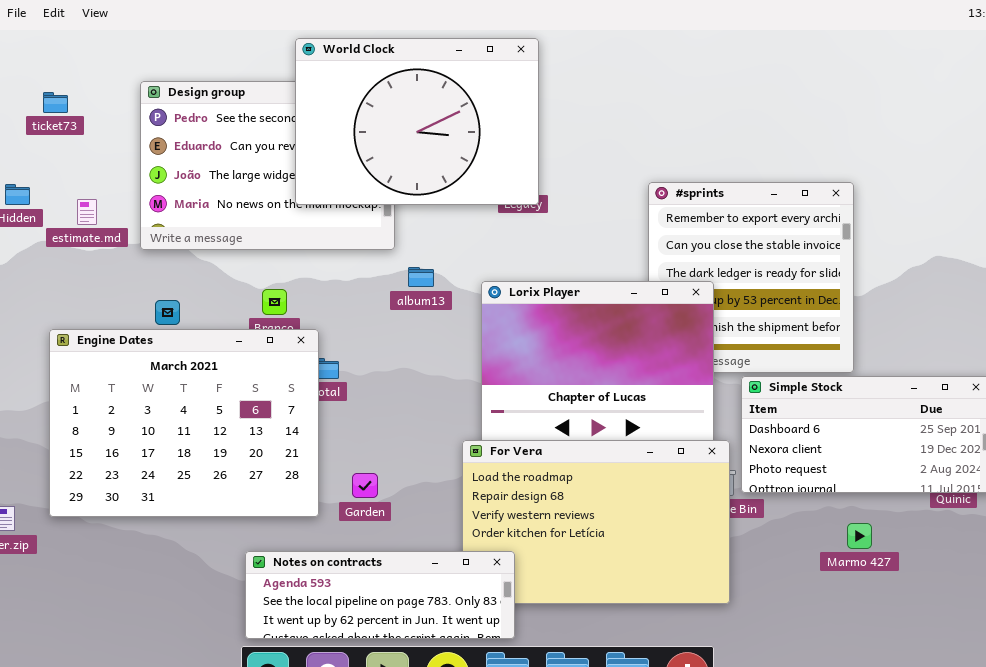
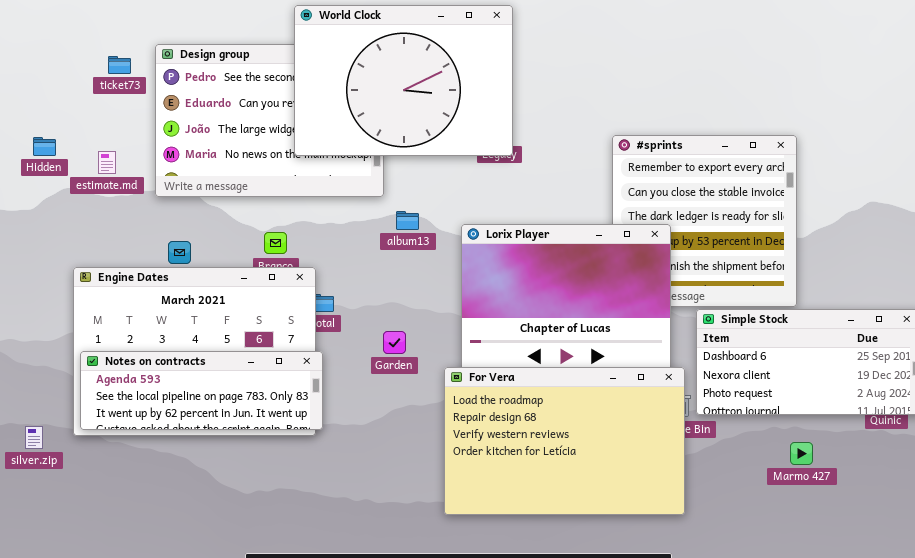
ticket73: [43,92,68,113] -> [108,56,131,74], moved
Garden: [352,473,378,498] -> [383,331,406,354], moved
Notes on contracts: [245,551,515,639] -> [80,351,323,430], moved

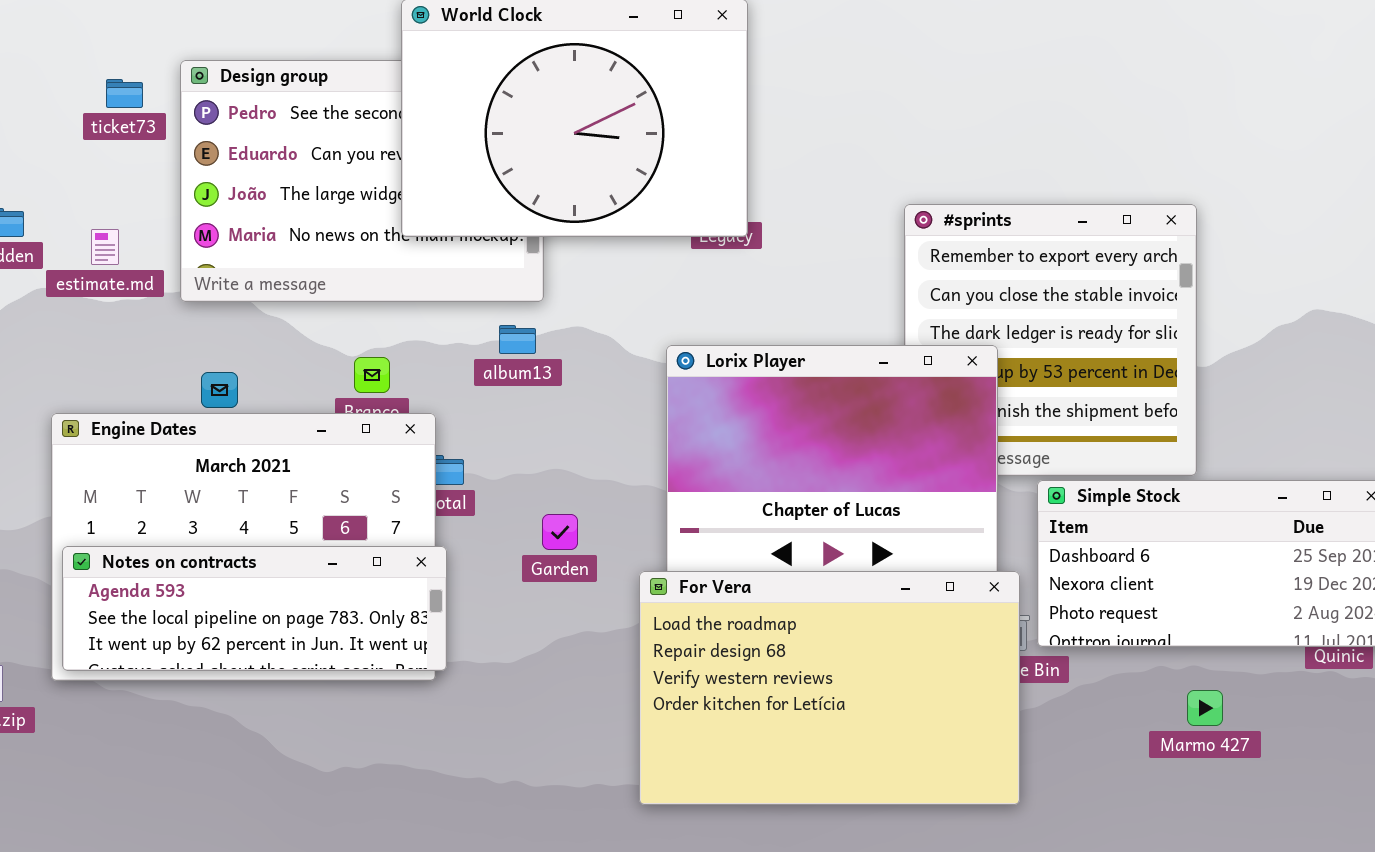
album13: [396,211,419,230] -> [499,325,536,354], moved

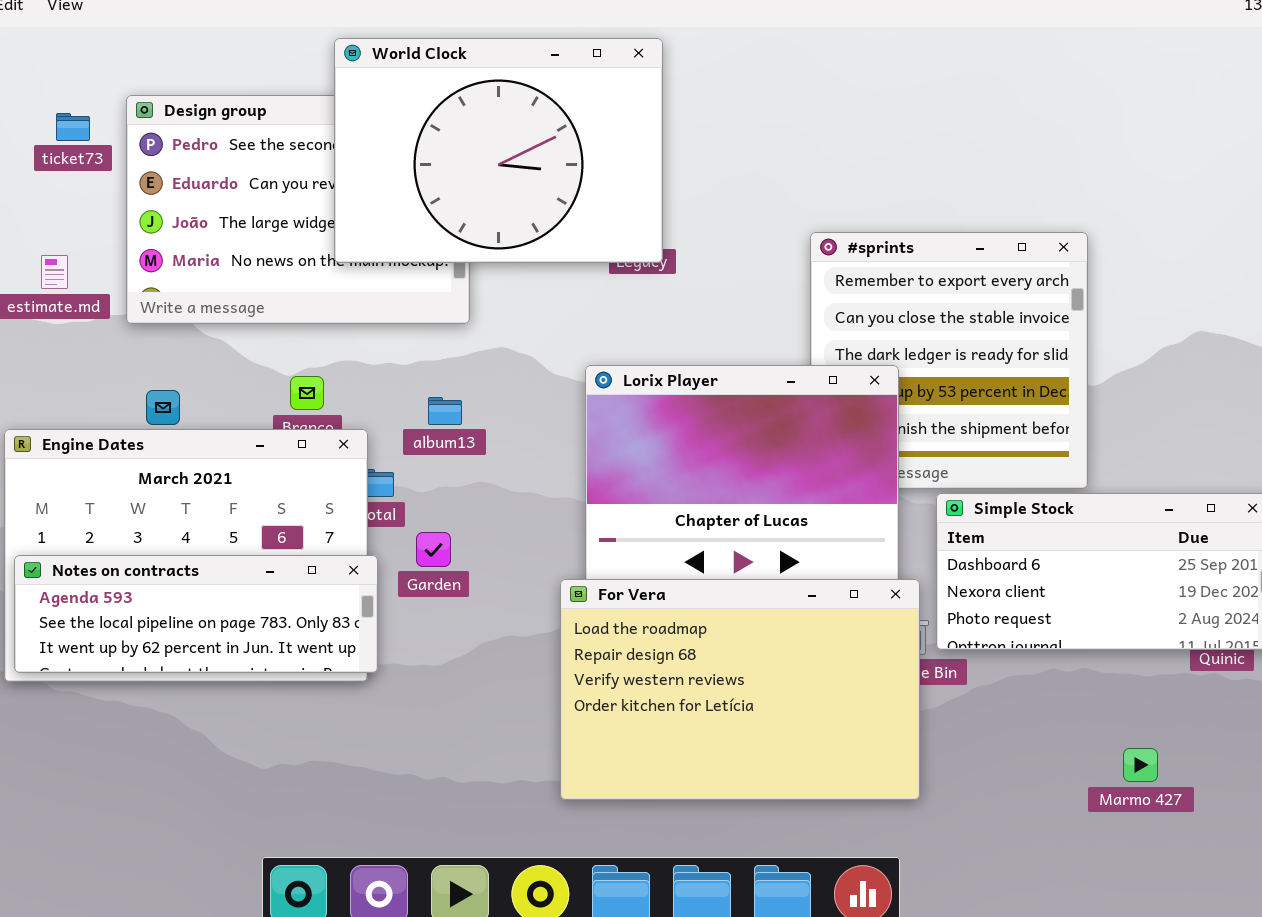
album13: [499,325,536,354] -> [428,397,462,425], moved
Garden: [542,514,578,550] -> [416,532,451,567], moved
Marmo 427: [1187,690,1223,726] -> [1123,748,1158,782], moved

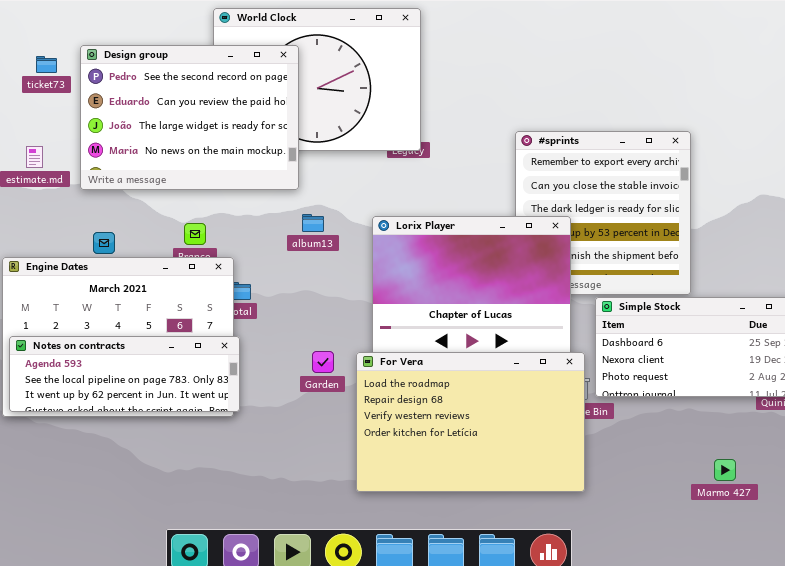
Design group: [126,95,470,324] -> [80,45,299,190], raised
album13: [428,397,462,425] -> [302,214,324,232], moved
Garden: [416,532,451,567] -> [312,351,334,373], moved

